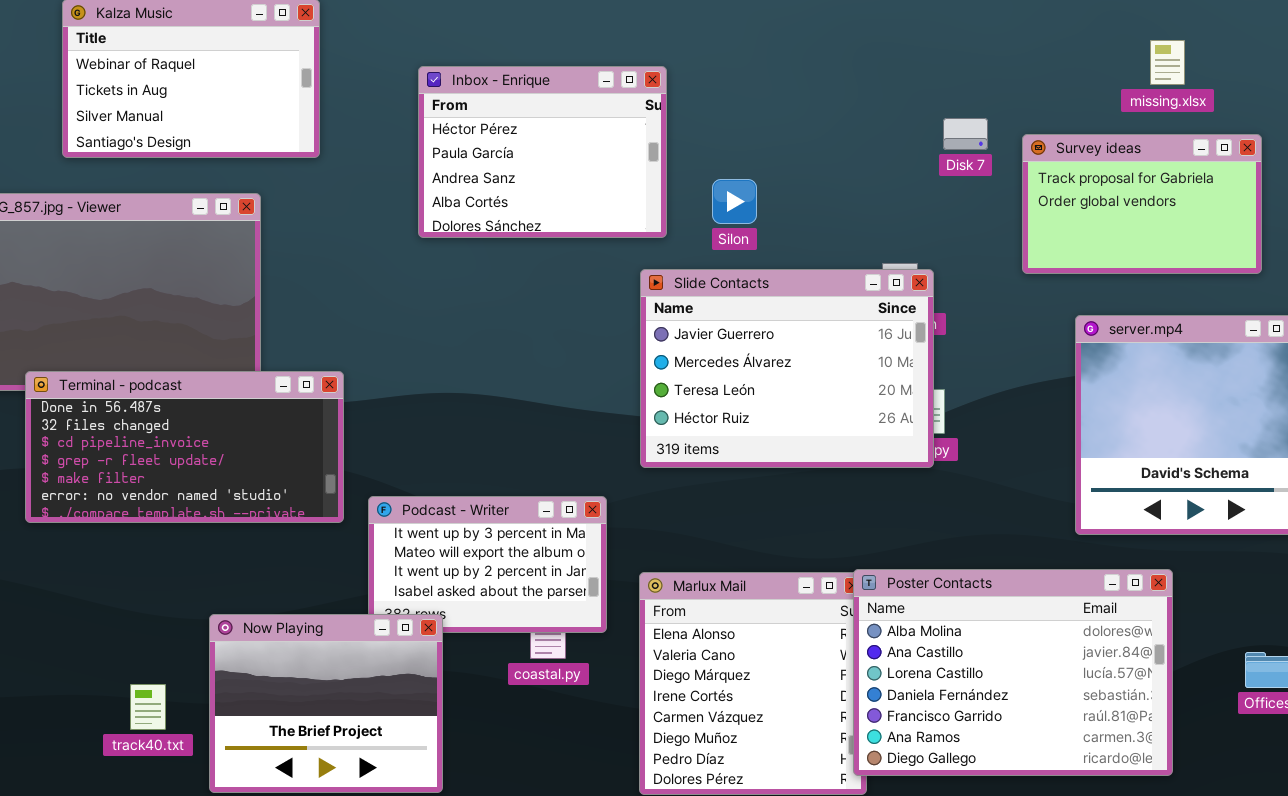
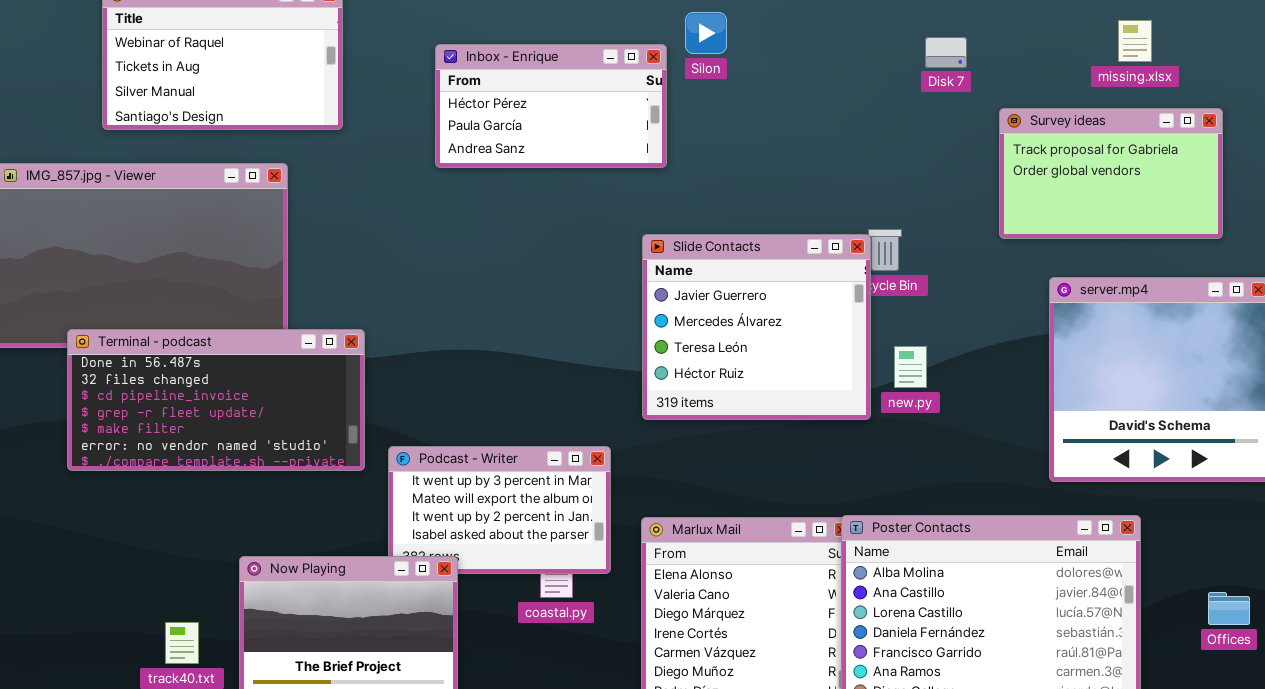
Inbox - Enrique: [418,66,667,238] -> [435,44,667,168], resized
Disk 7: [943,118,988,150] -> [925,37,967,68], moved
Silon: [712,179,757,224] -> [685,12,727,54], moved
Slide Contacts: [640,269,934,468] -> [642,234,871,420], resized

